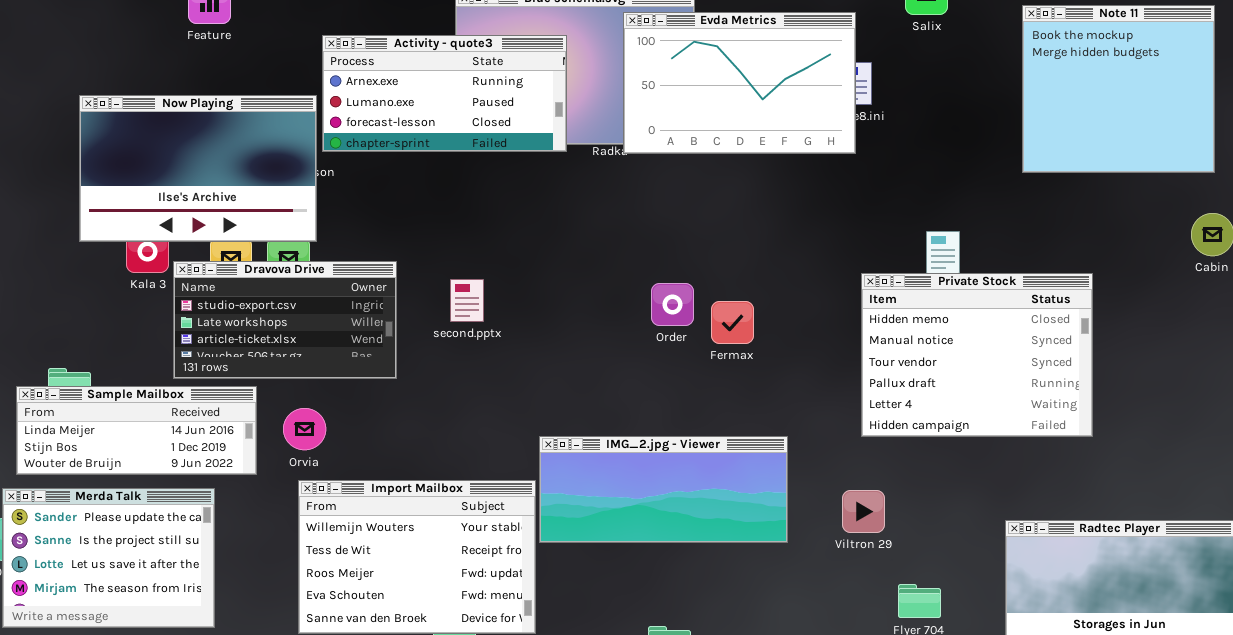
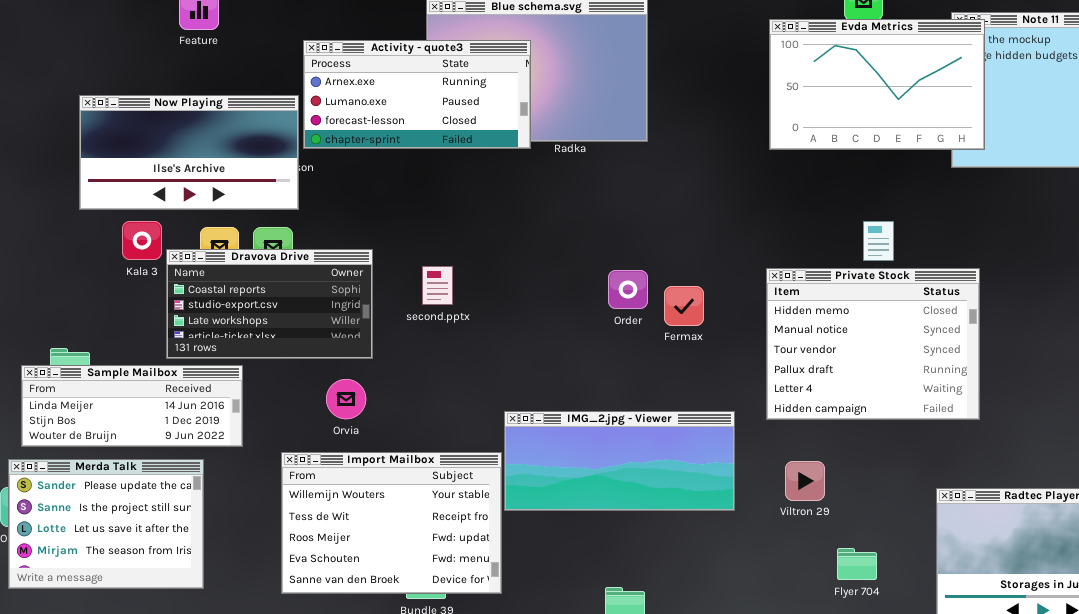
Evda Metrics: [623,12,856,154] -> [769,19,985,150], moved
Now Playing: [79,95,317,242] -> [79,95,299,210], resized
Dravova Drive: [173,261,397,379] -> [166,249,373,359], scrolled up 1 row
Private Stock: [861,273,1093,437] -> [766,268,980,420], moved
Orvia: [283,408,326,450] -> [326,379,366,419], moved

